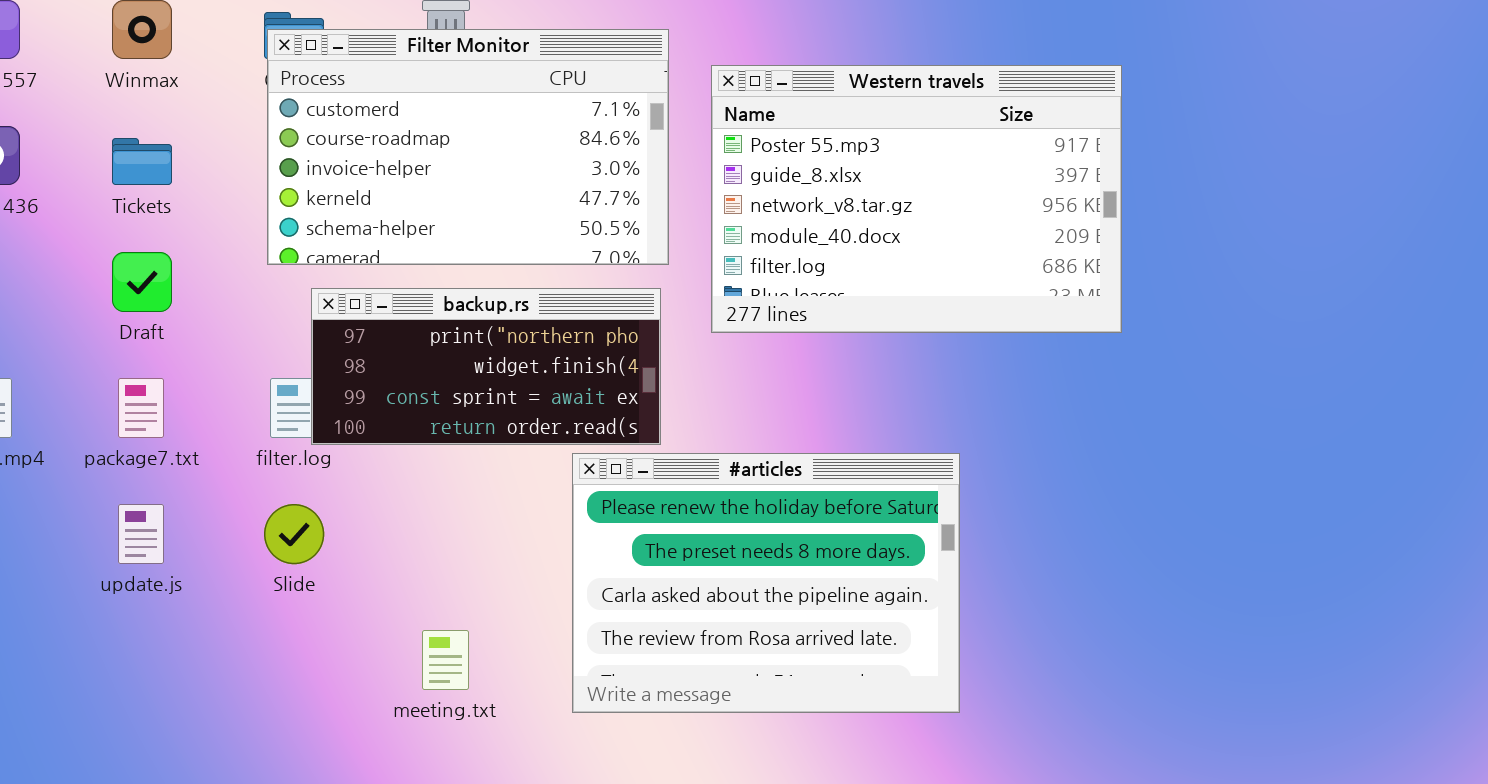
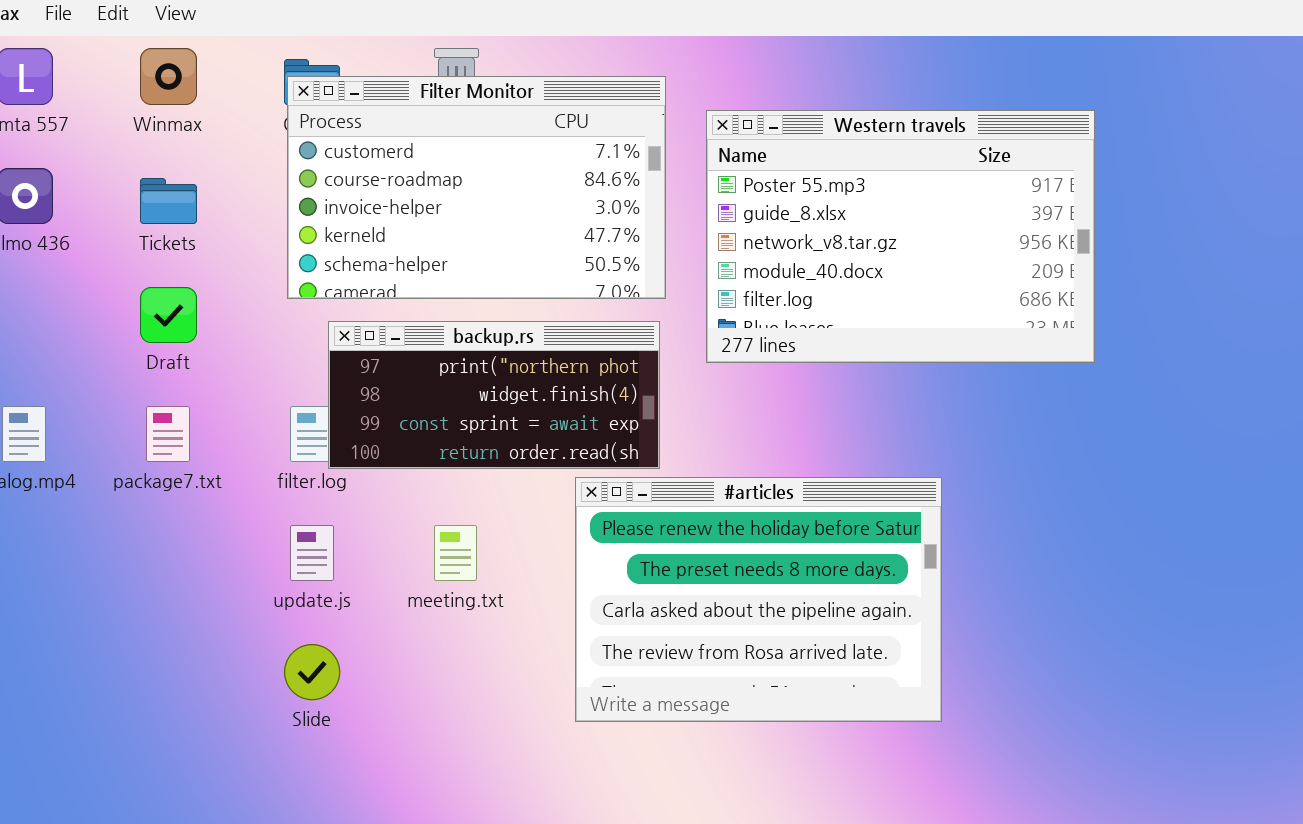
update.js: [118,504,164,564] -> [290,525,334,581], moved
Slide: [264,504,324,564] -> [284,644,340,700], moved
meeting.txt: [422,630,469,690] -> [434,525,477,581], moved

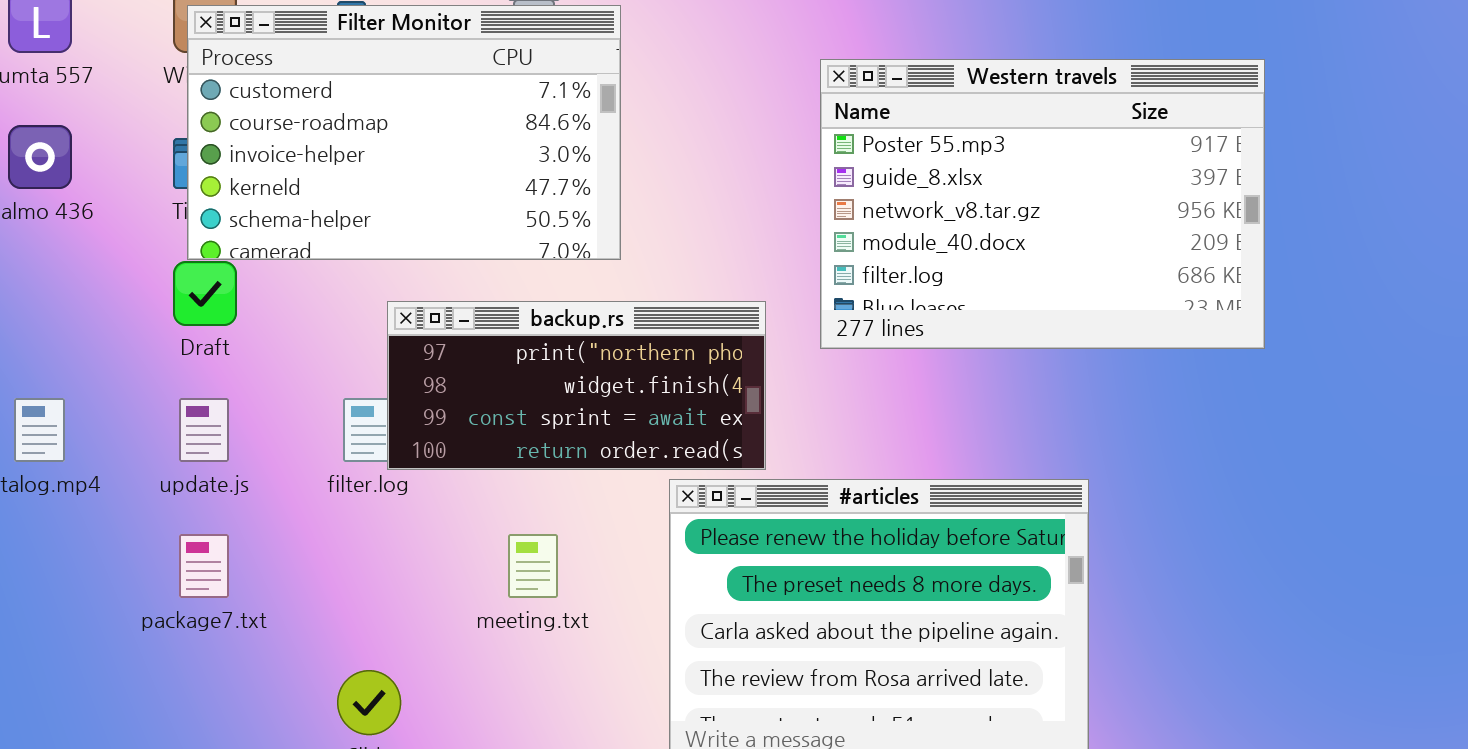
Filter Monitor: [287,76,666,299] -> [187,5,621,260], moved
package7.txt: [146,406,190,462] -> [179,534,229,598], moved
update.js: [290,525,334,581] -> [179,398,229,462], moved

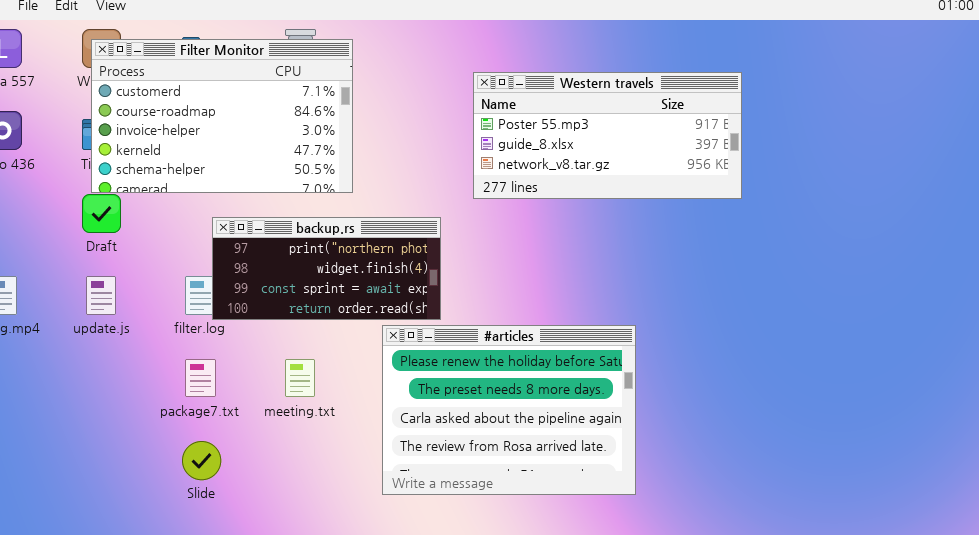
Western travels: [820,59,1265,349] -> [473,72,742,199], resized
package7.txt: [179,534,229,598] -> [185,359,216,397], moved

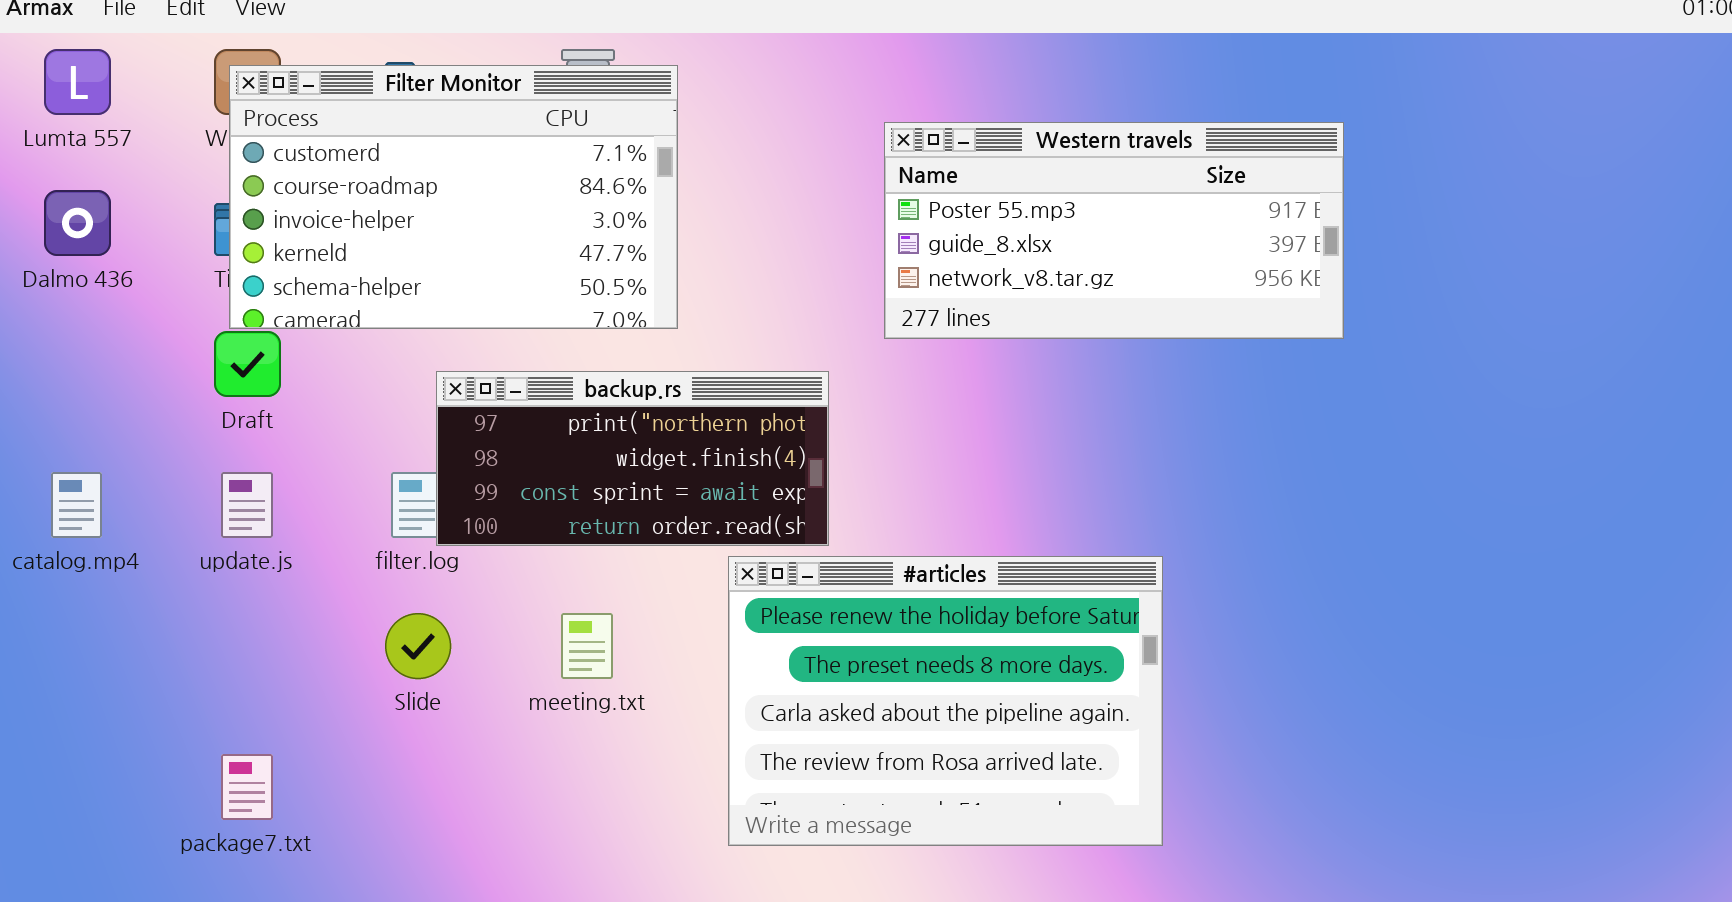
package7.txt: [185,359,216,397] -> [221,754,273,820], moved
Slide: [182,441,221,480] -> [385,613,451,679], moved

